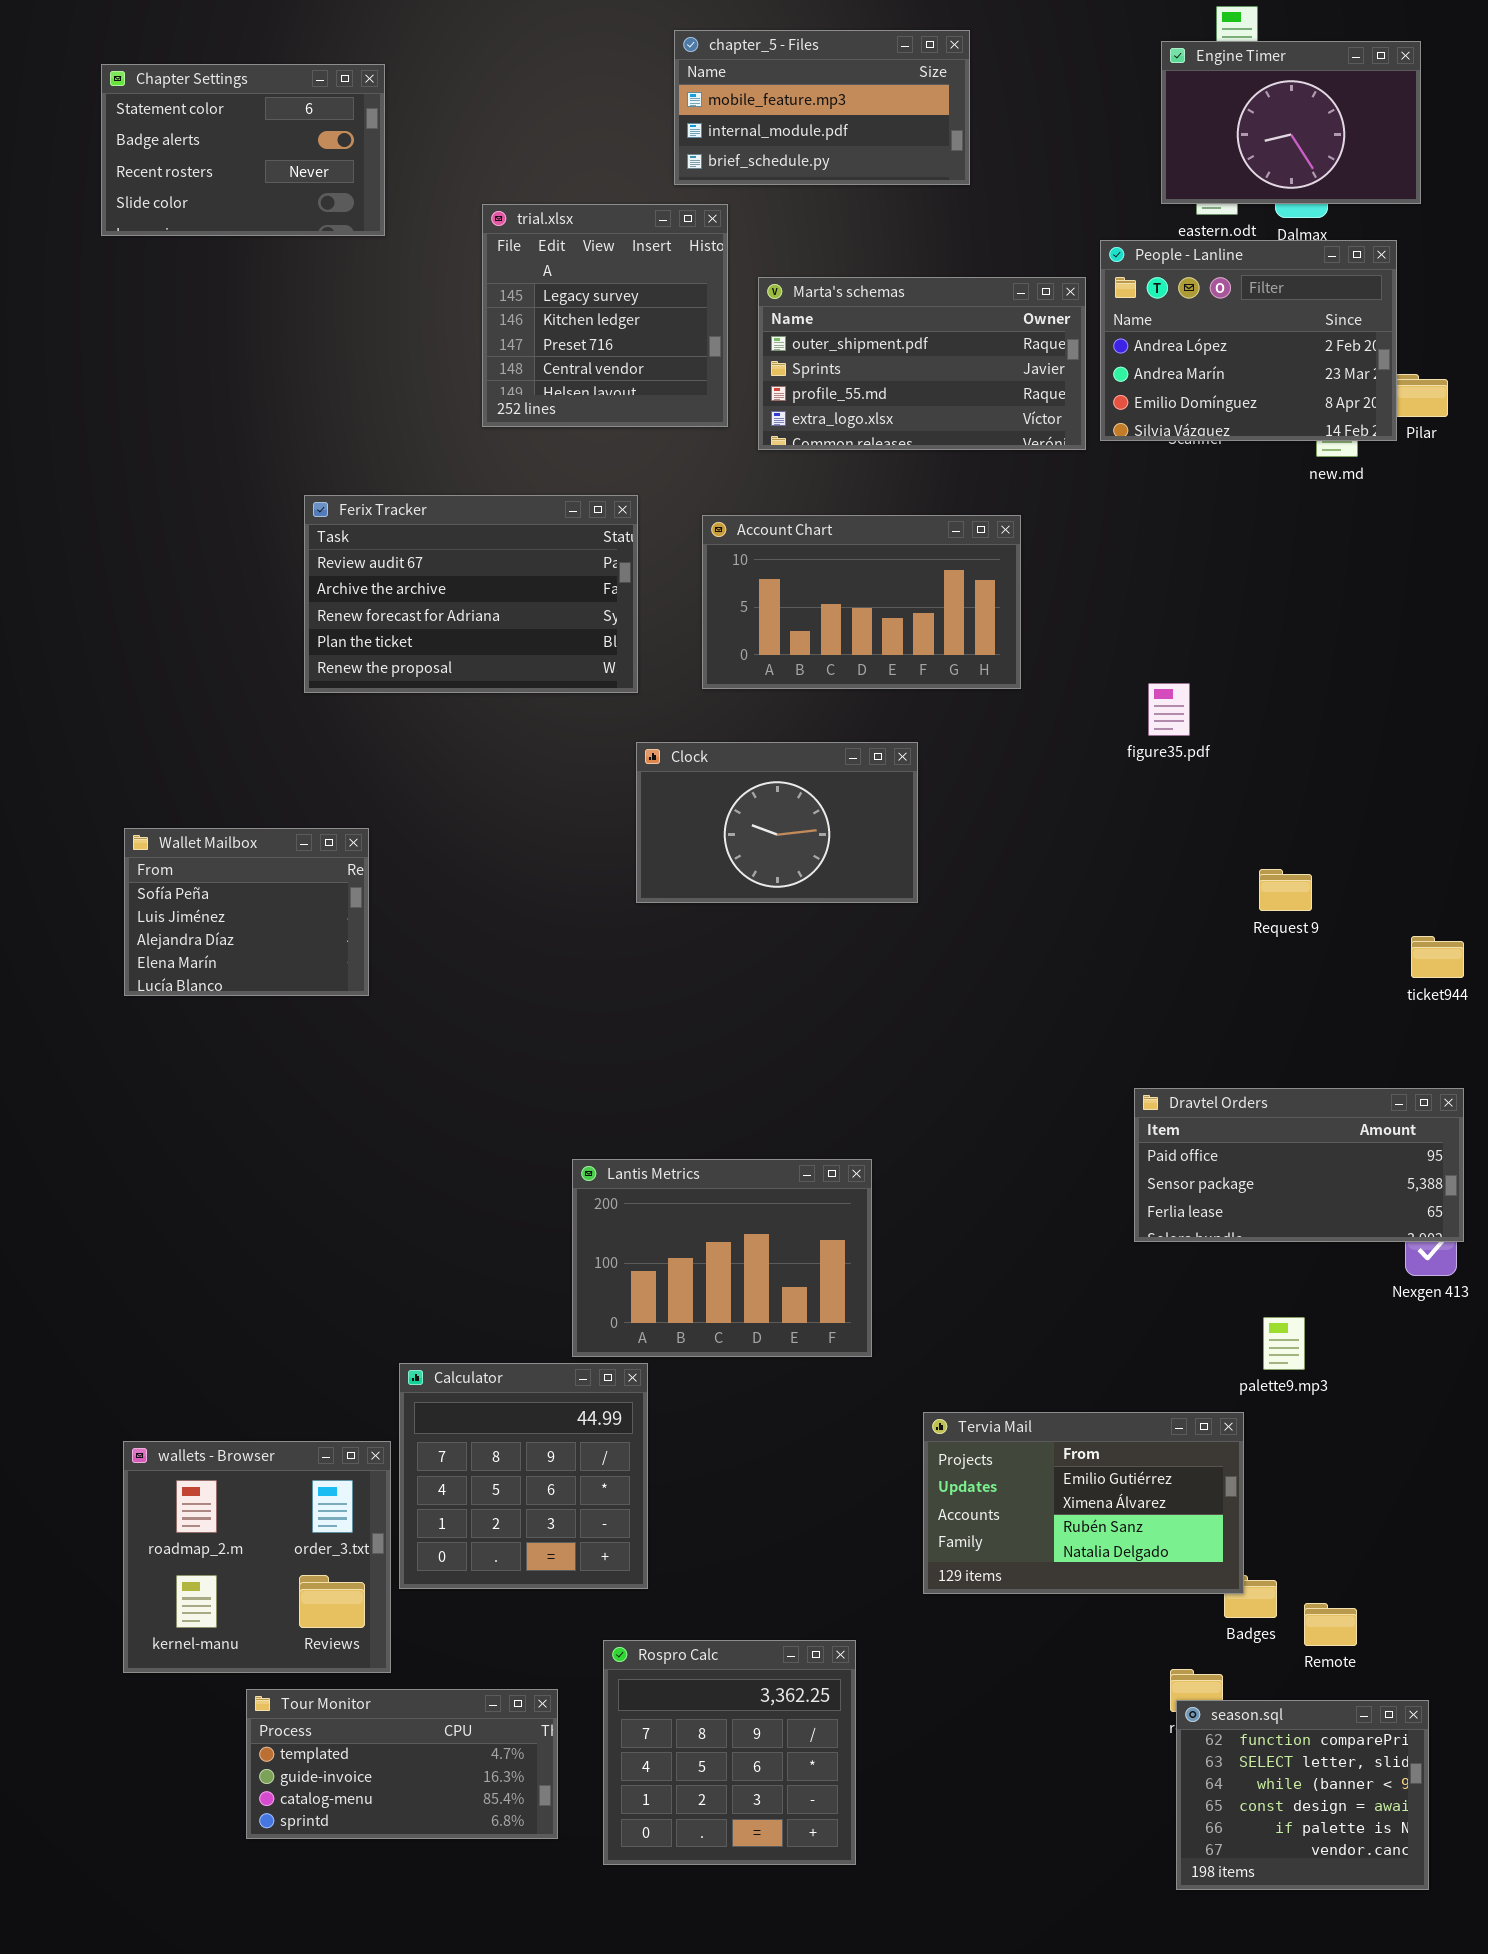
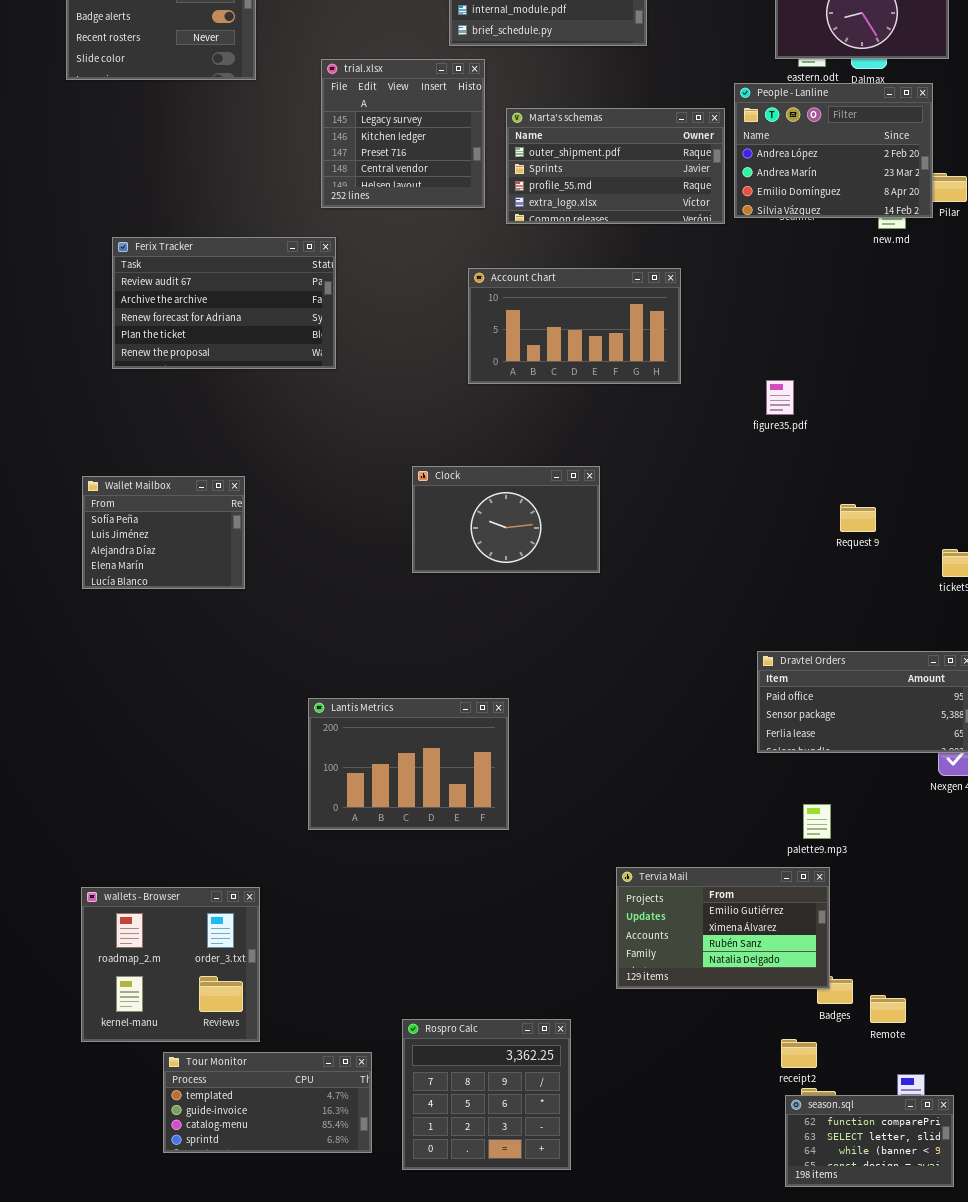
Ferix Tracker: [304,495,638,693] -> [112,237,336,369], moved
Clock: [636,742,918,903] -> [412,466,600,573], moved
Lantis Metrics: [572,1159,872,1357] -> [308,698,509,830], moved
palette9.mp3: [1263,1317,1305,1370] -> [803,804,831,839], moved
Calculator: [399,1363,648,1589] -> none, closed
season.sql: [1176,1700,1429,1890] -> [785,1095,954,1187], resized

